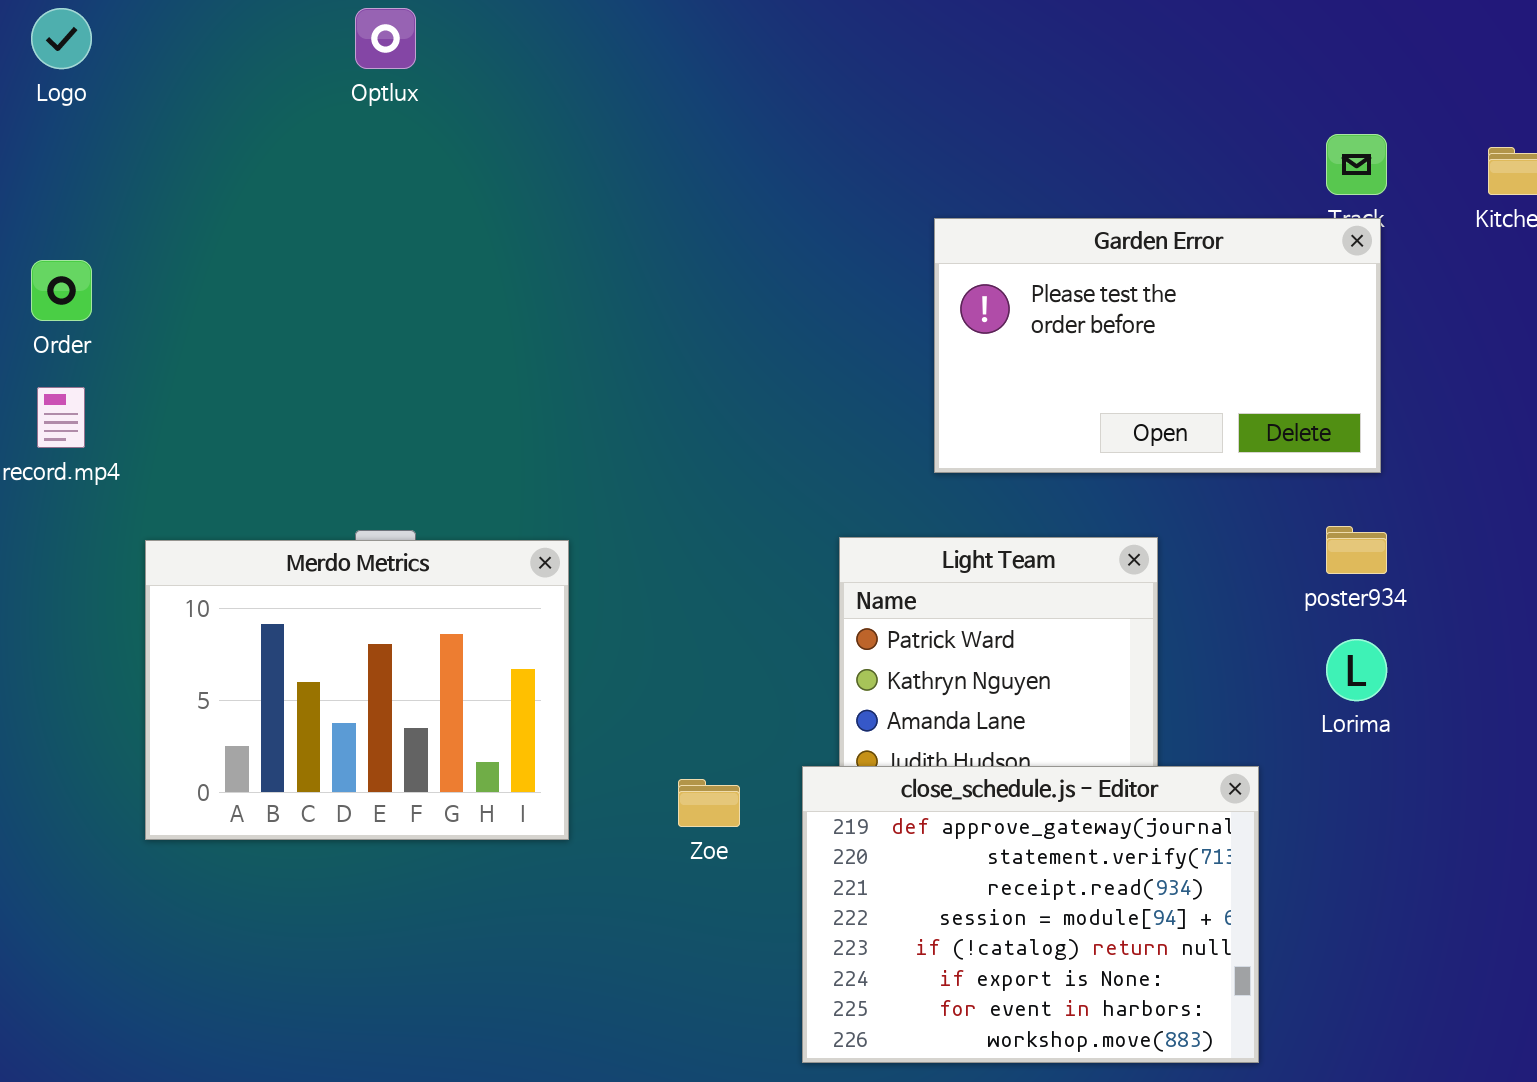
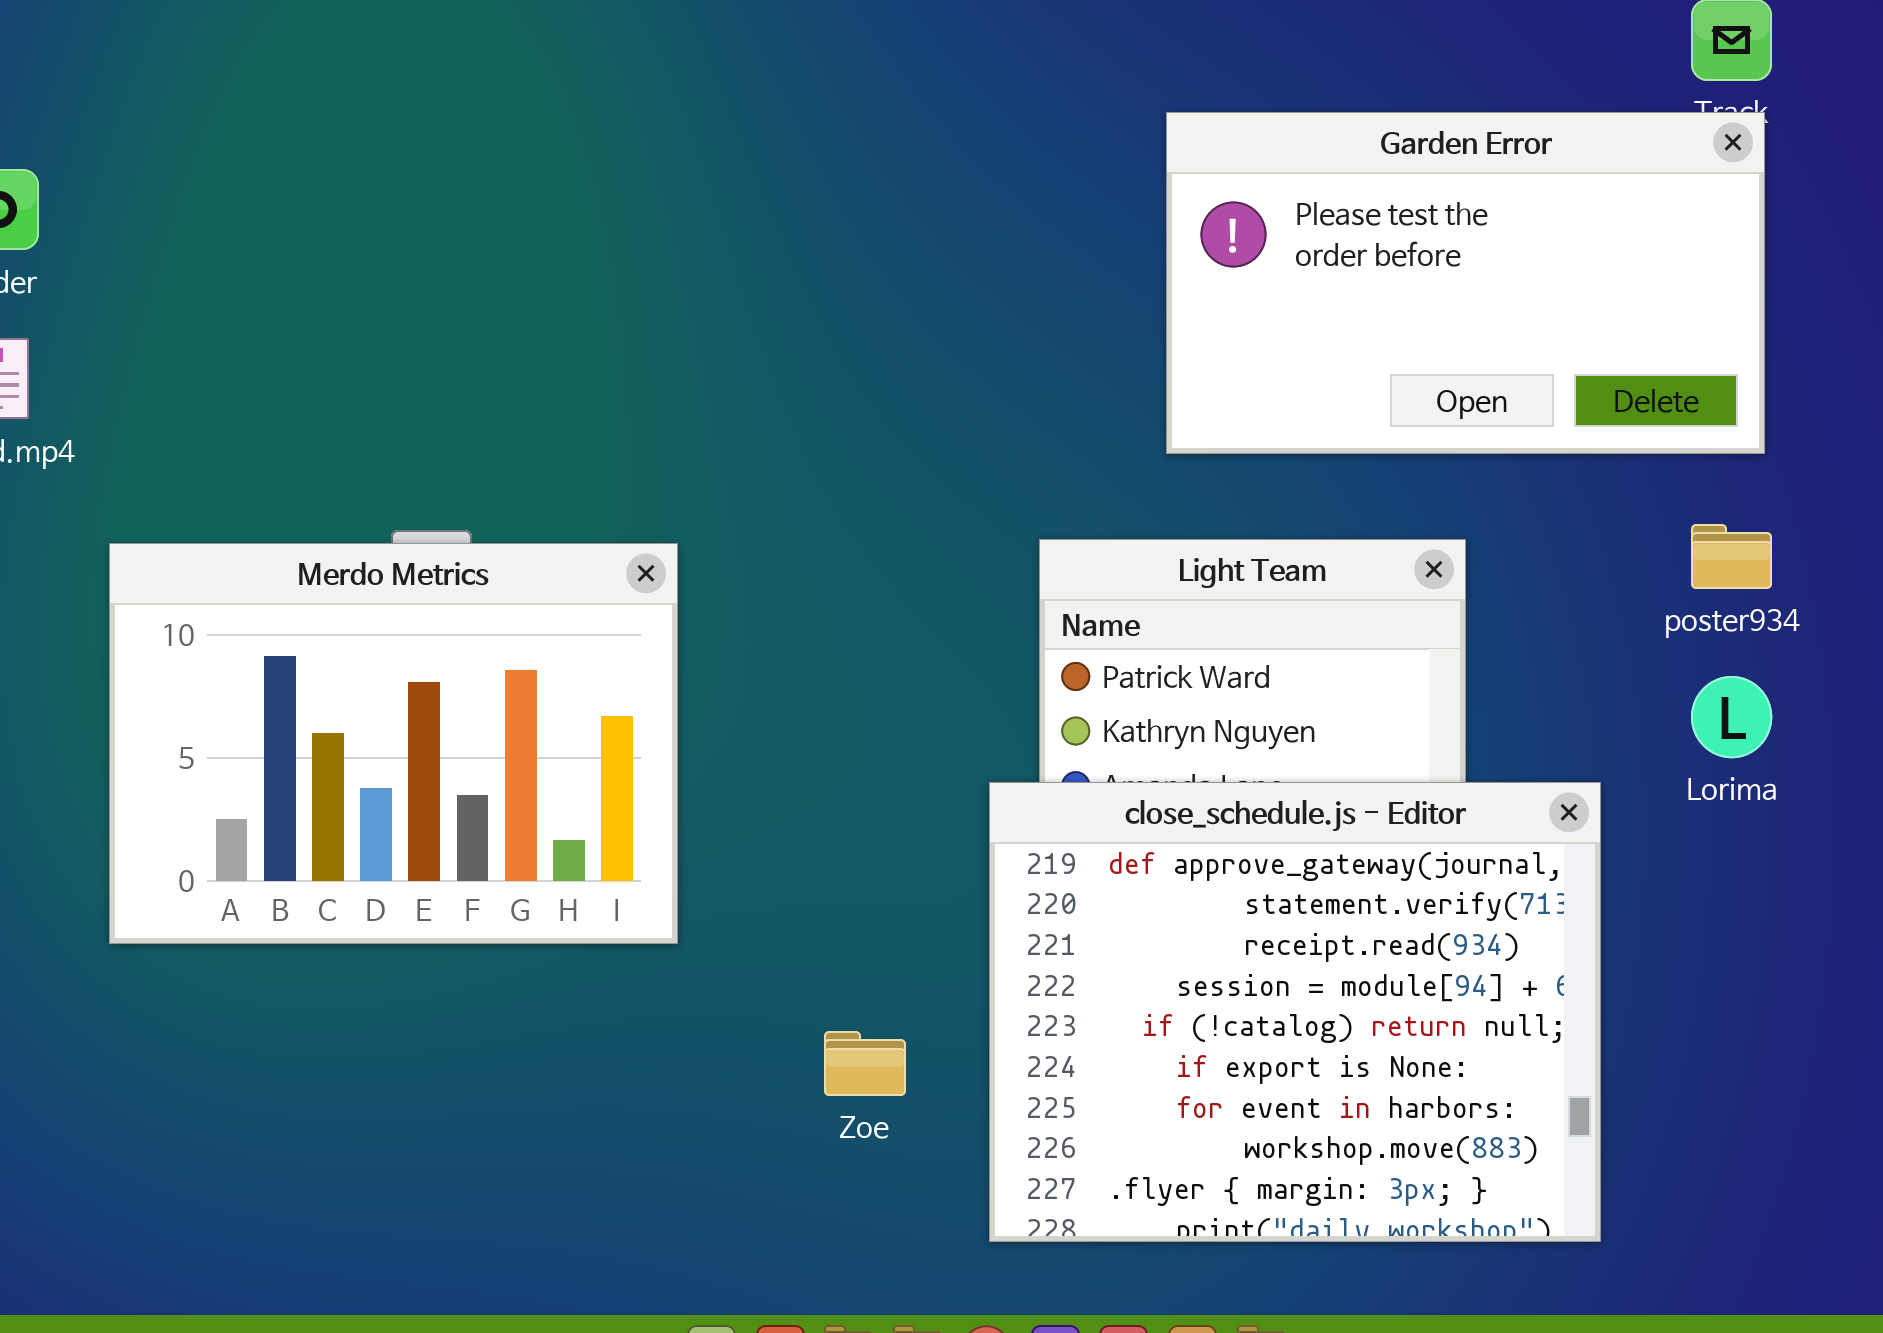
close_schedule.js - Editor: [802,766,1259,1063] -> [989,782,1601,1242], resized
Zoe: [678,779,740,827] -> [824,1031,906,1096], moved

